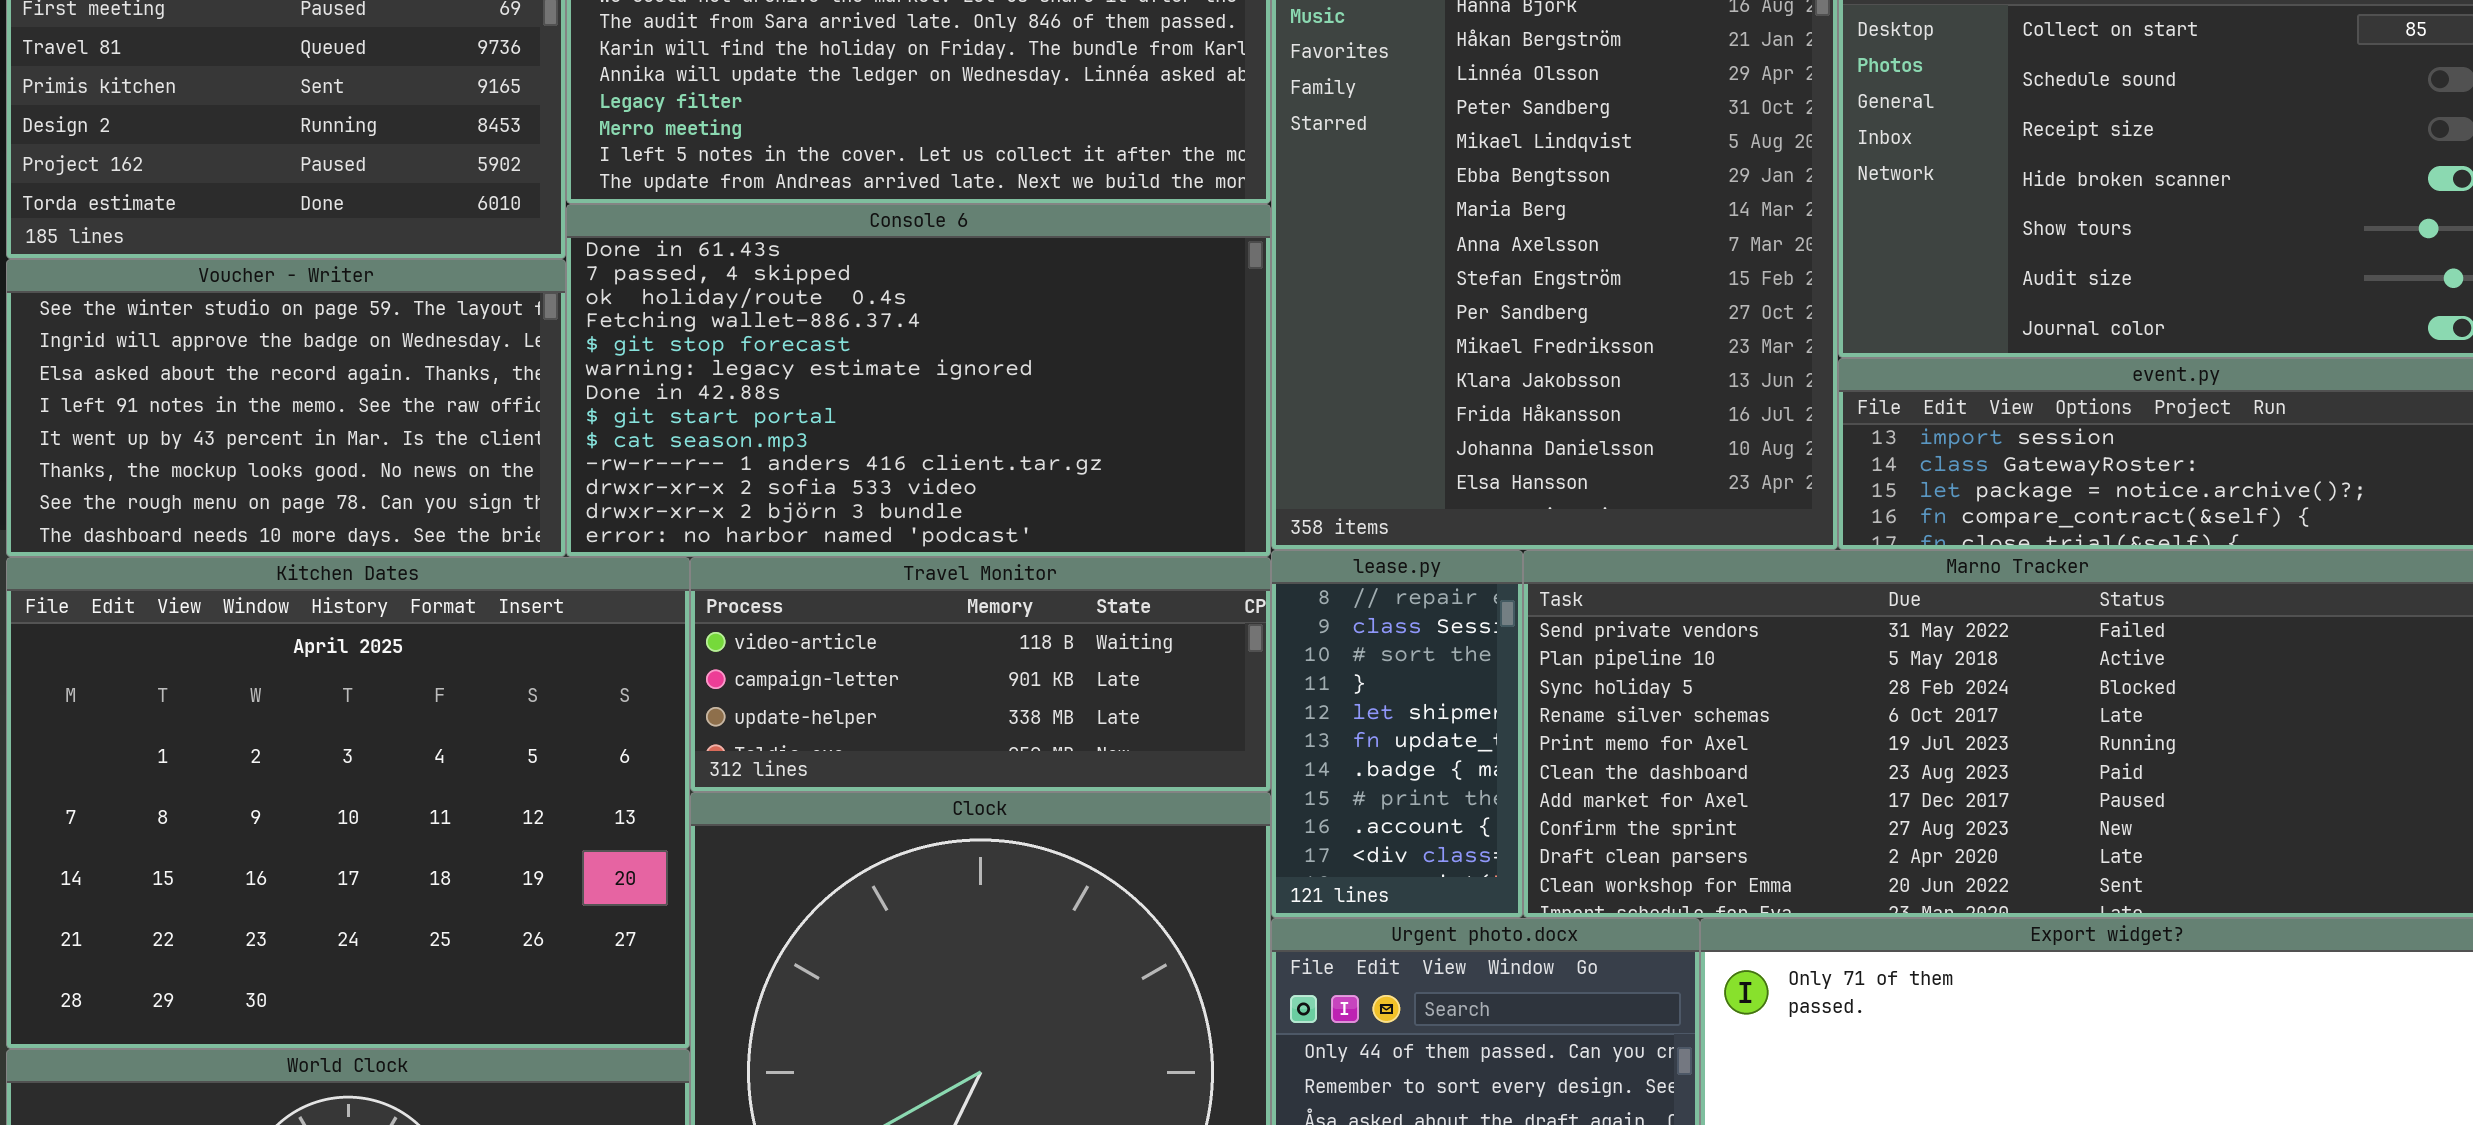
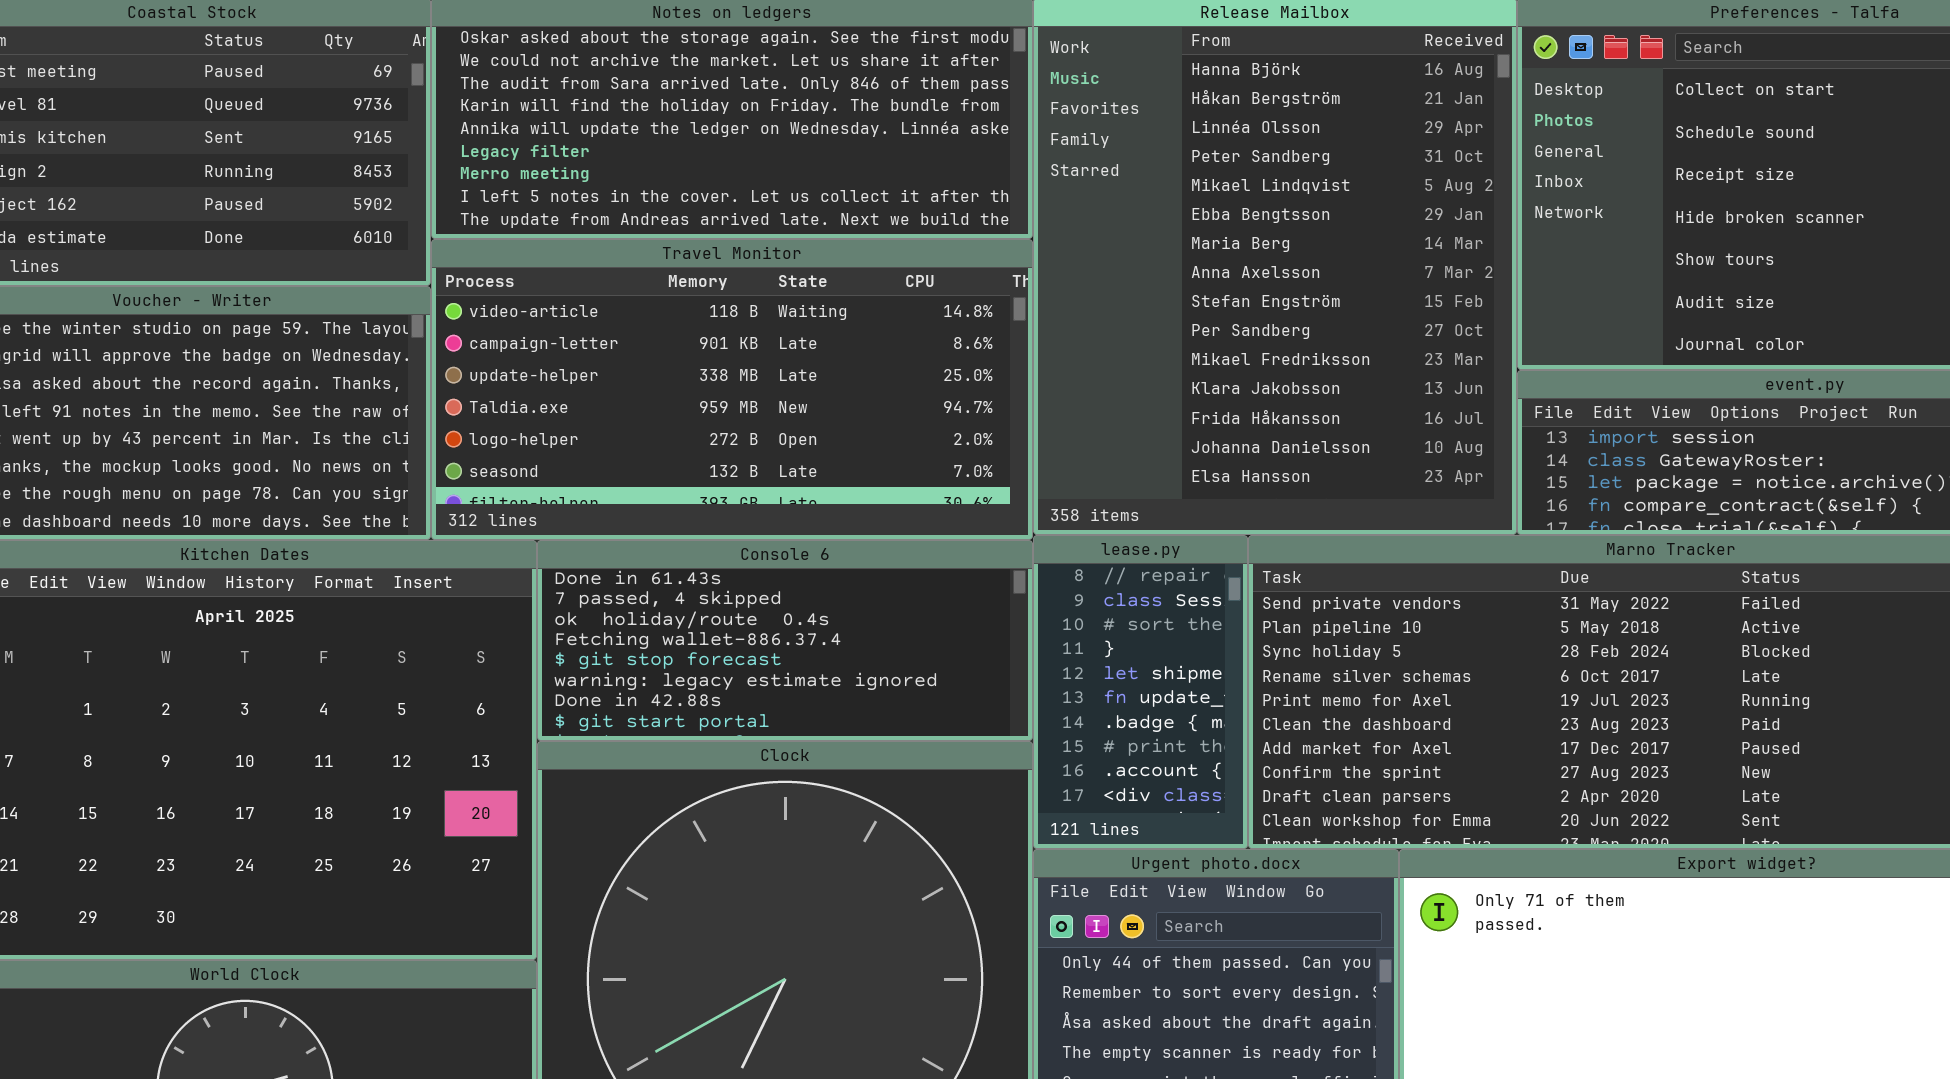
Console 6: [566,204,1271,557] -> [537,540,1033,741], moved, resized
Travel Monitor: [690,557,1271,792] -> [431,239,1033,540], moved, resized

